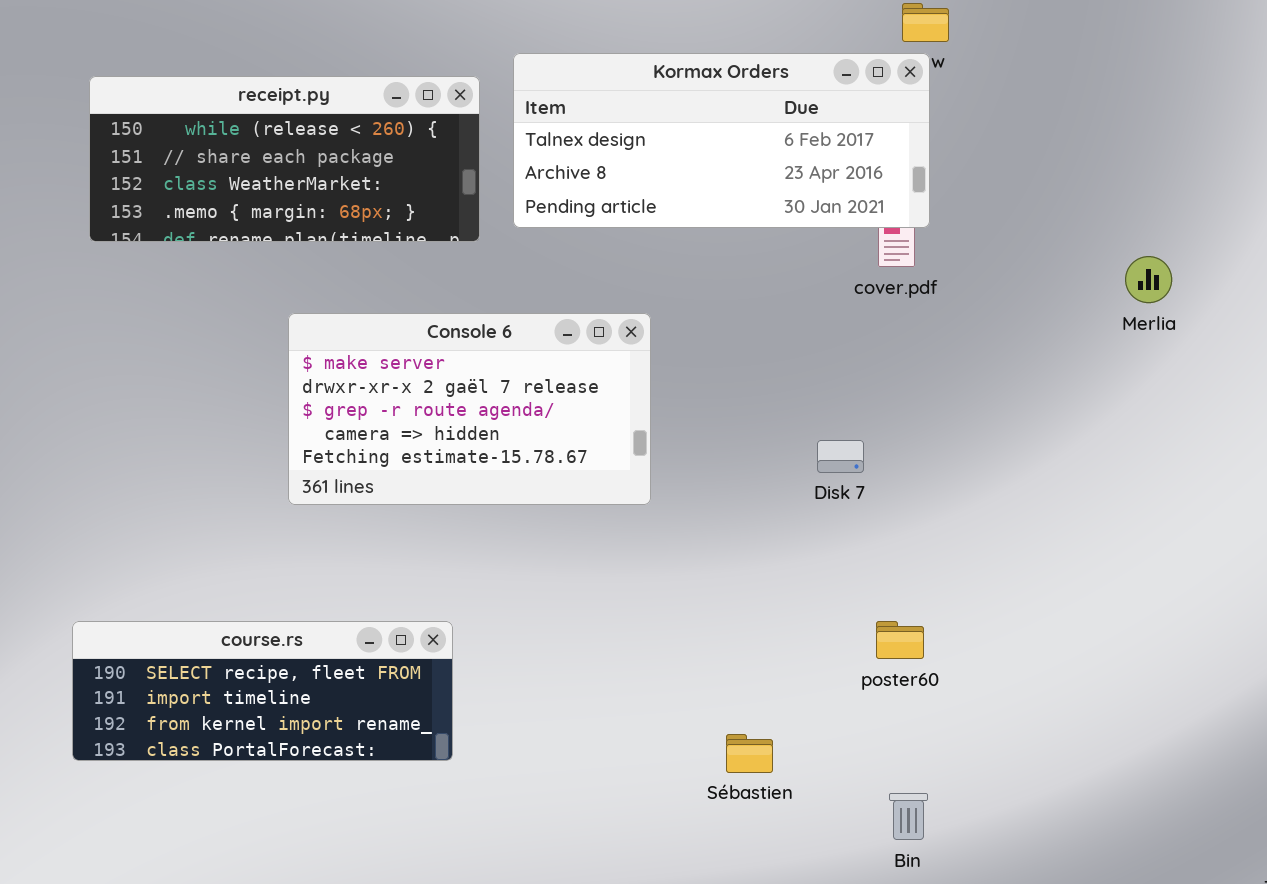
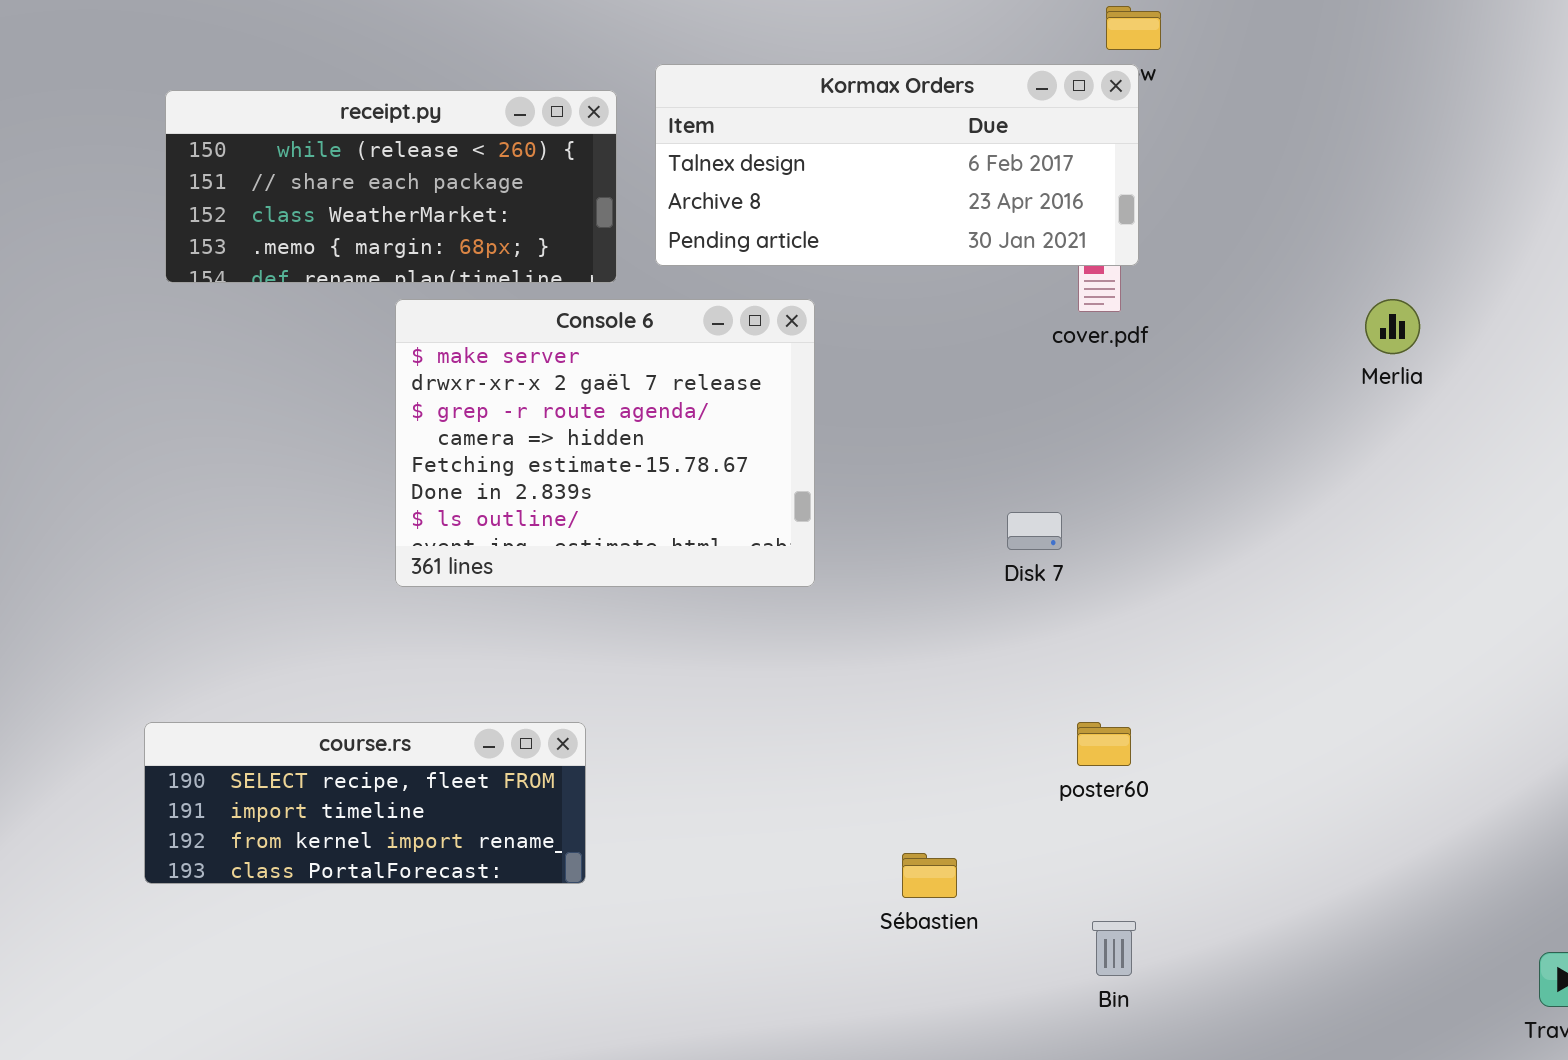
Console 6: [288,313,651,505] -> [395,299,815,587], resized

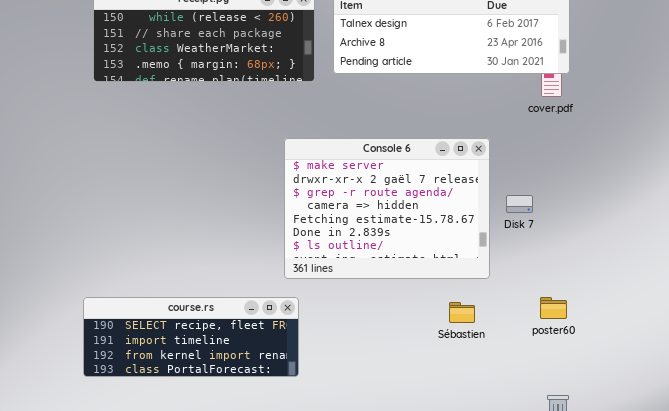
Console 6: [395,299,815,587] -> [284,138,490,279], moved
Sébastien: [902,853,957,898] -> [449,302,475,323], moved

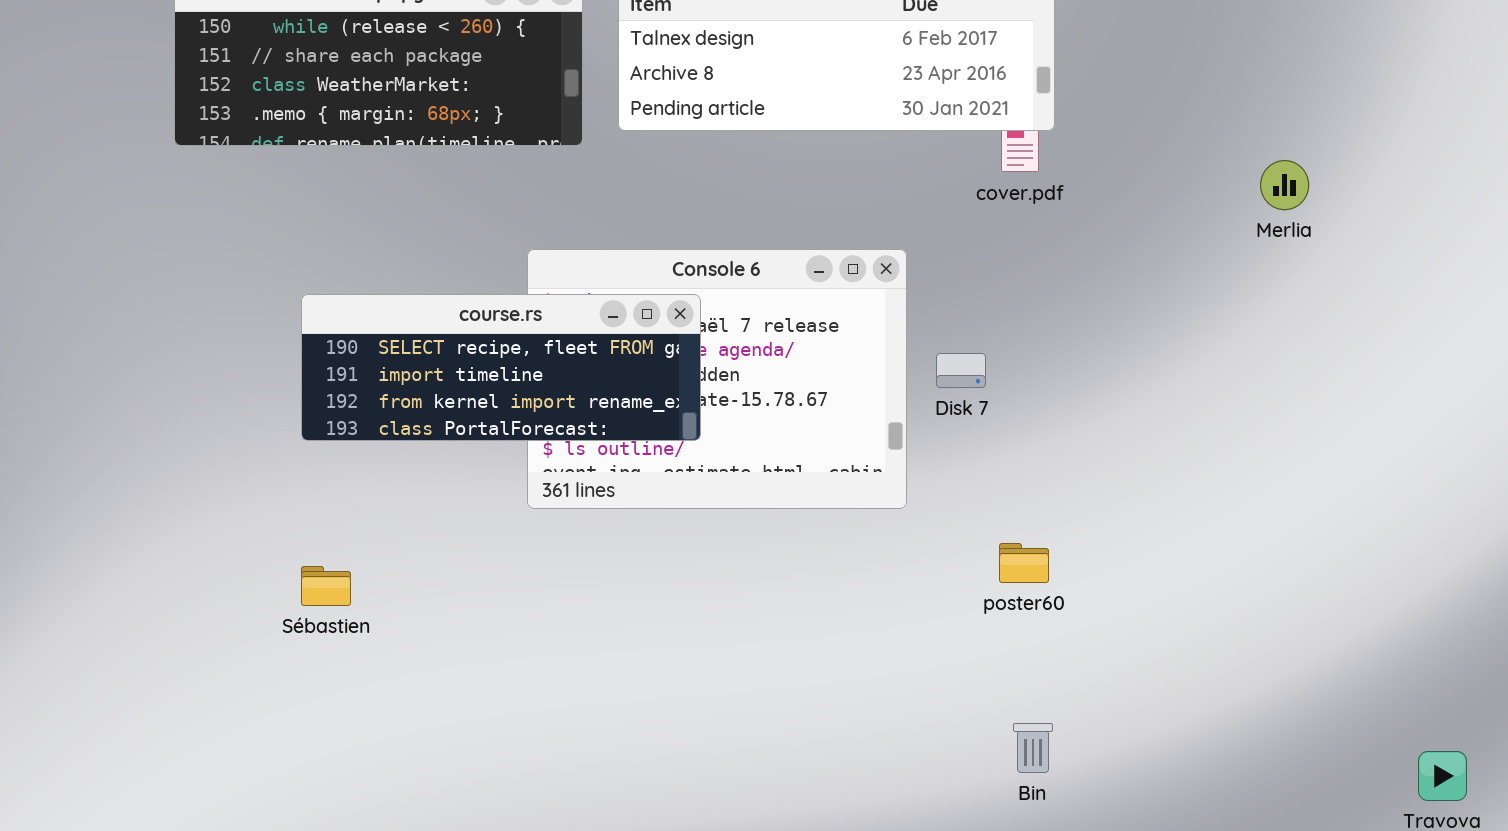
course.rs: [83,297,299,377] -> [301,294,701,441], moved
Sébastien: [449,302,475,323] -> [301,566,351,606], moved

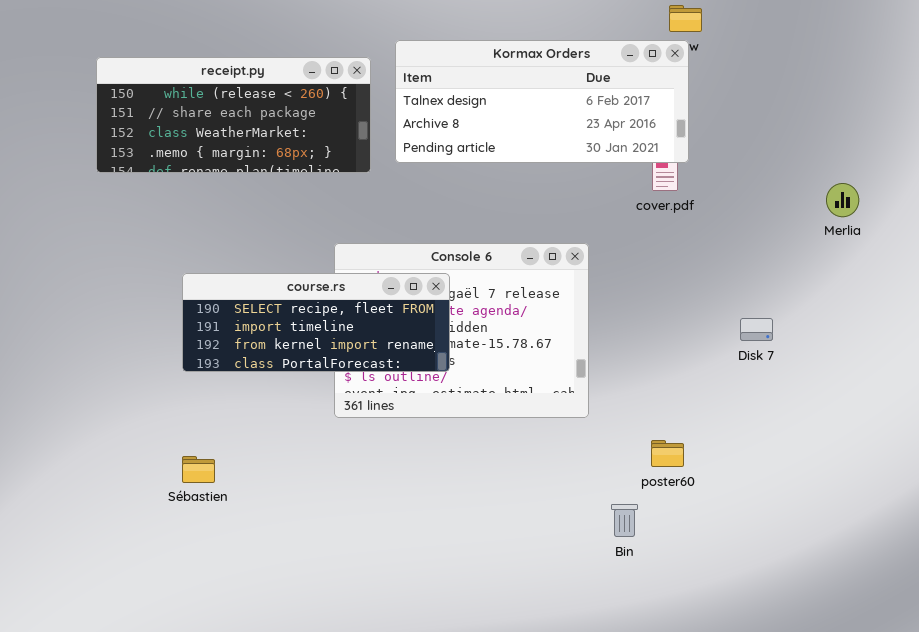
Disk 7: [936,353,986,388] -> [740,318,773,341], moved
Bin: [1013,723,1053,773] -> [611,504,638,537], moved

